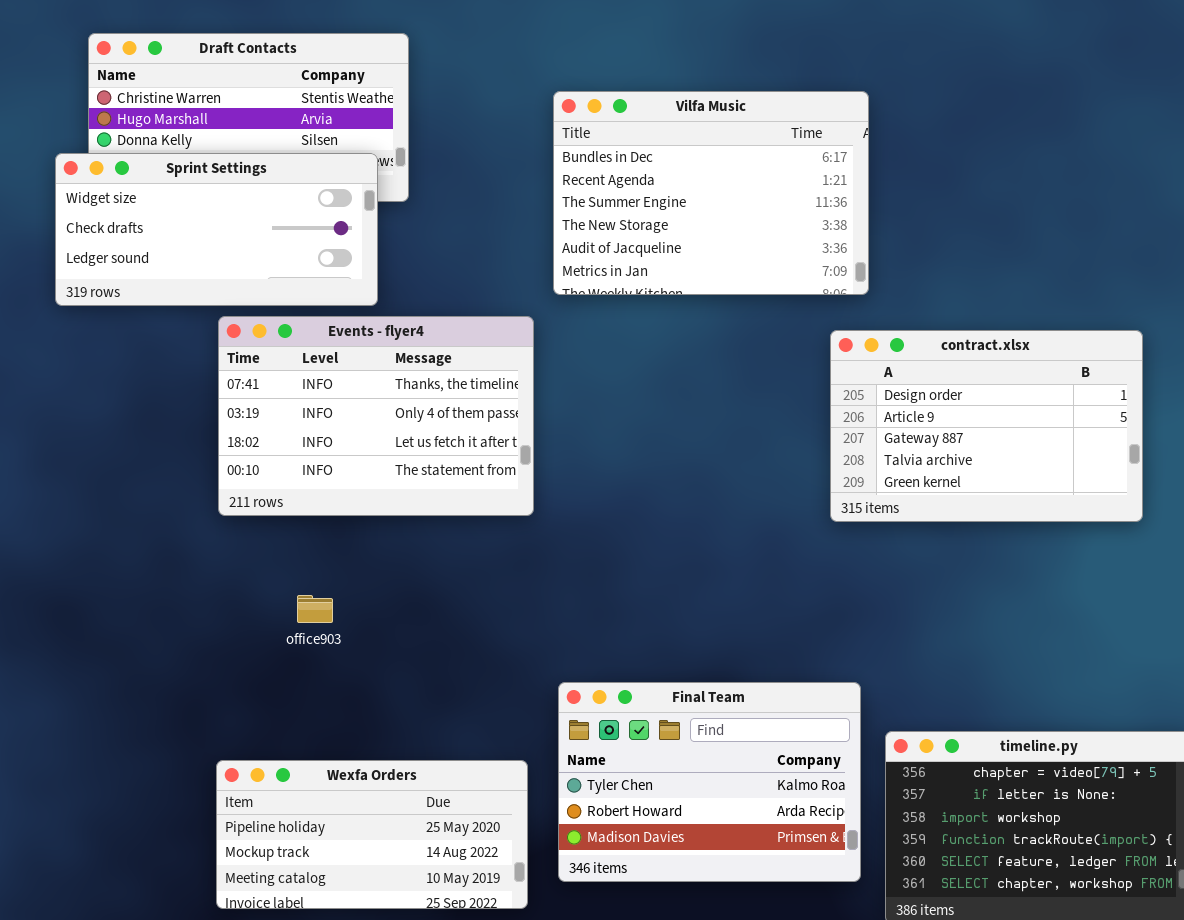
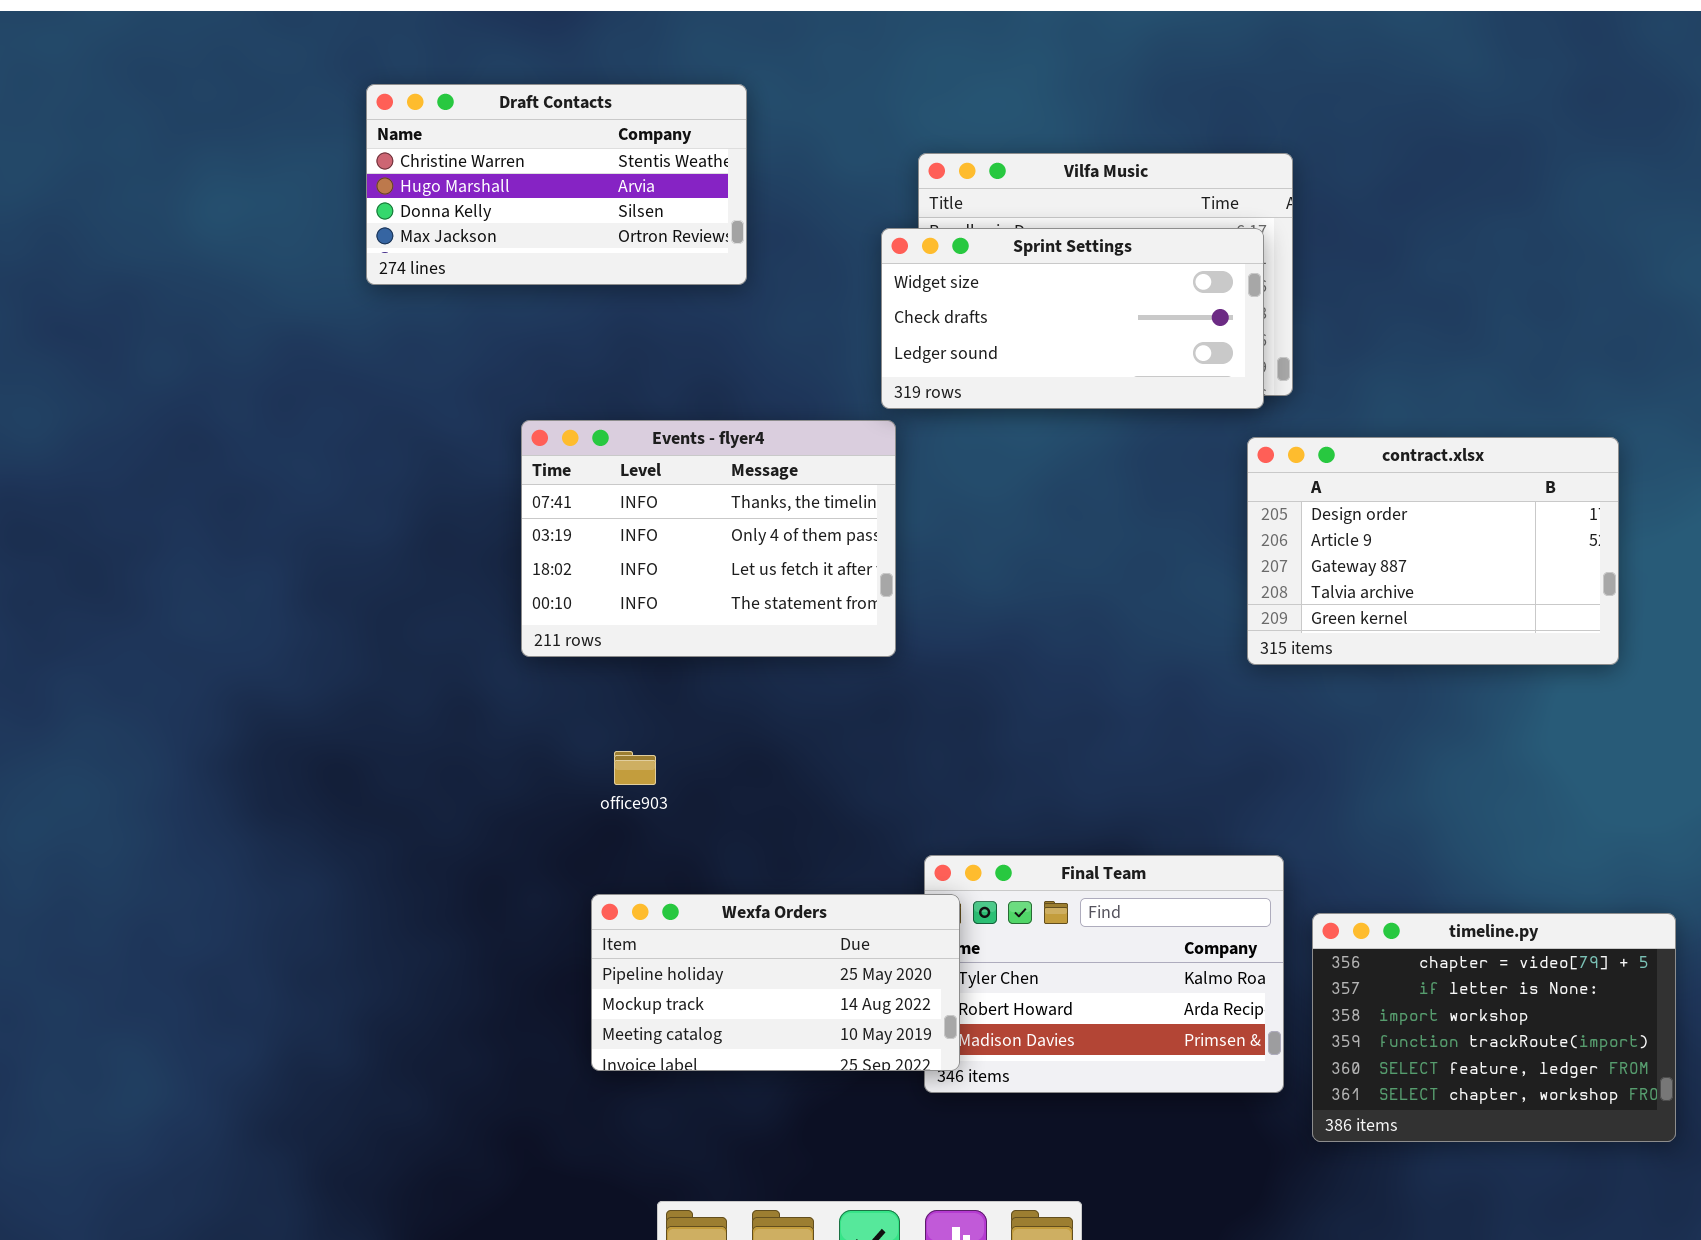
Sprint Settings: [55,153,378,306] -> [881,228,1264,409], moved
Wexfa Orders: [216,760,528,909] -> [591,894,960,1071], moved

